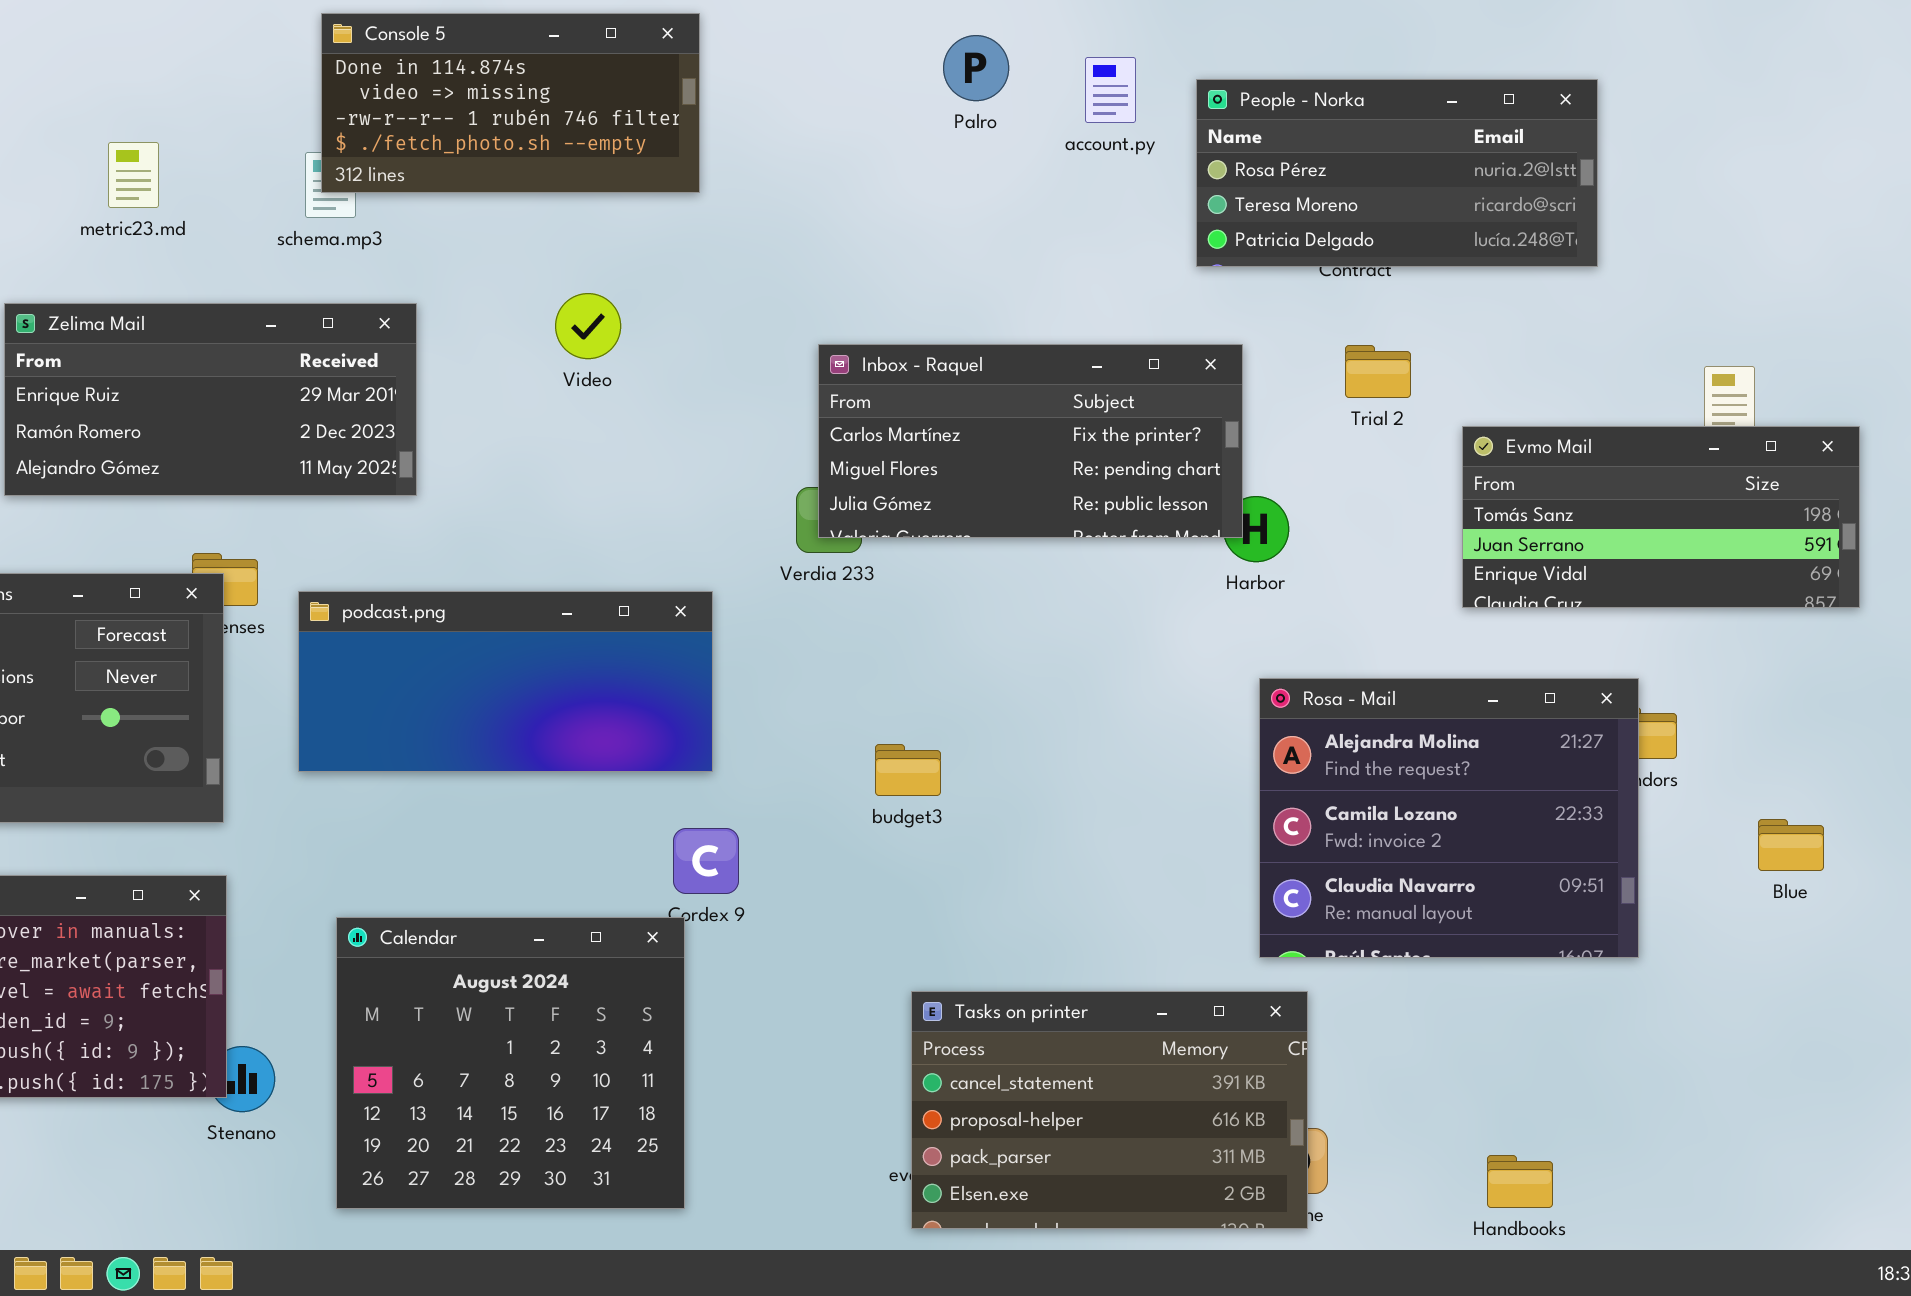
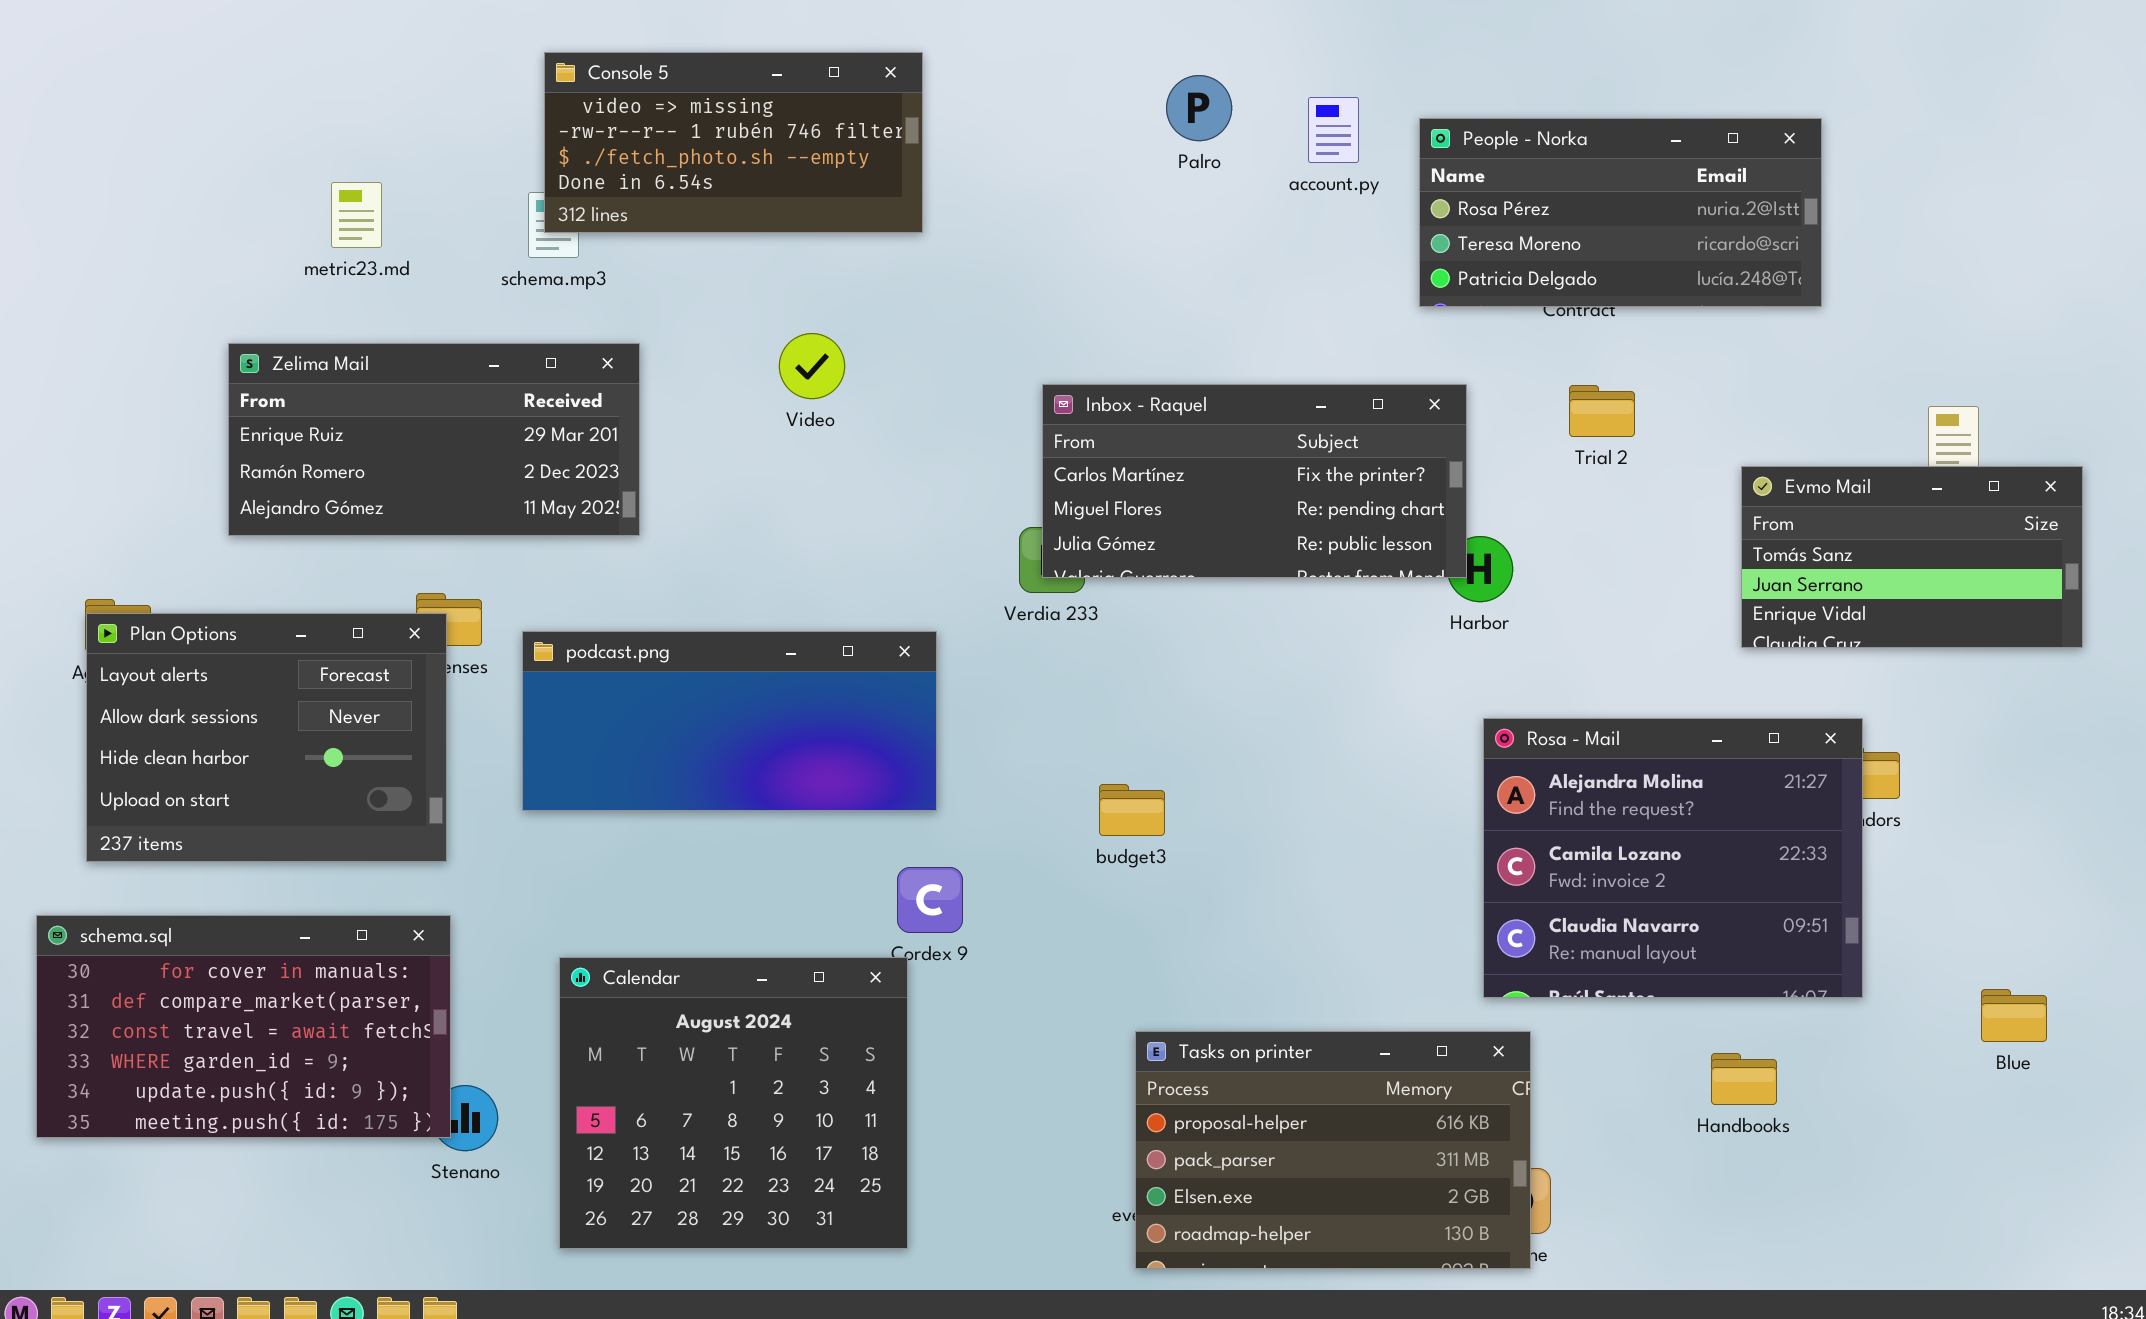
Console 5: [321,13,700,193] -> [544,52,923,233], scrolled down 1 row
Evmo Mail: [1462,426,1860,608] -> [1741,466,2083,648], resized
Blue: [1758,819,1824,871] -> [1981,989,2047,1042], moved
Tasks on printer: [911,991,1308,1229] -> [1135,1031,1531,1269], scrolled down 1 row
Handbooks: [1487,1155,1553,1208] -> [1711,1053,1777,1105], moved

